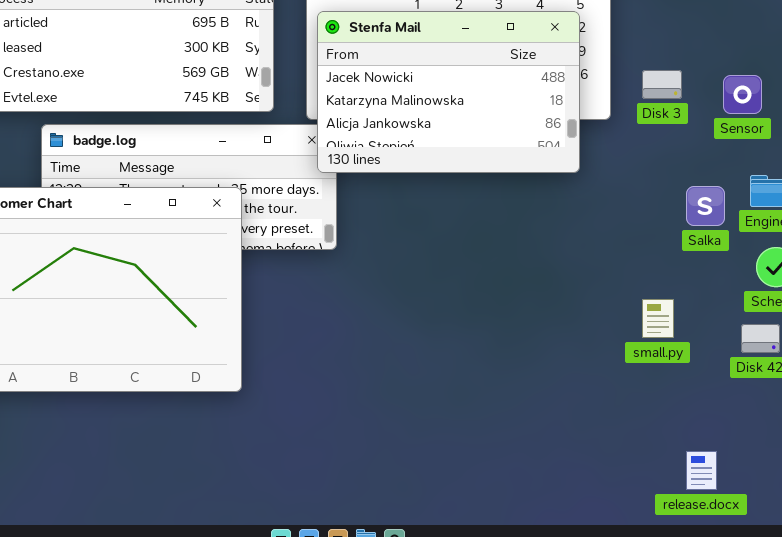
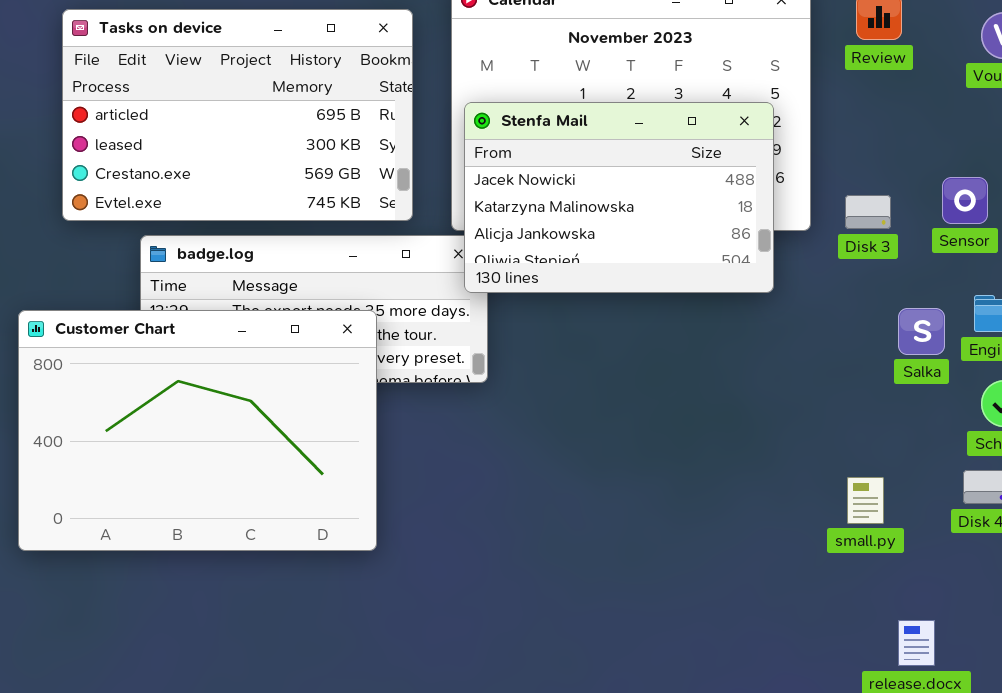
Disk 3: [642,70,682,99] -> [845,195,891,229], moved
small.py: [642,299,674,338] -> [847,477,884,524], moved

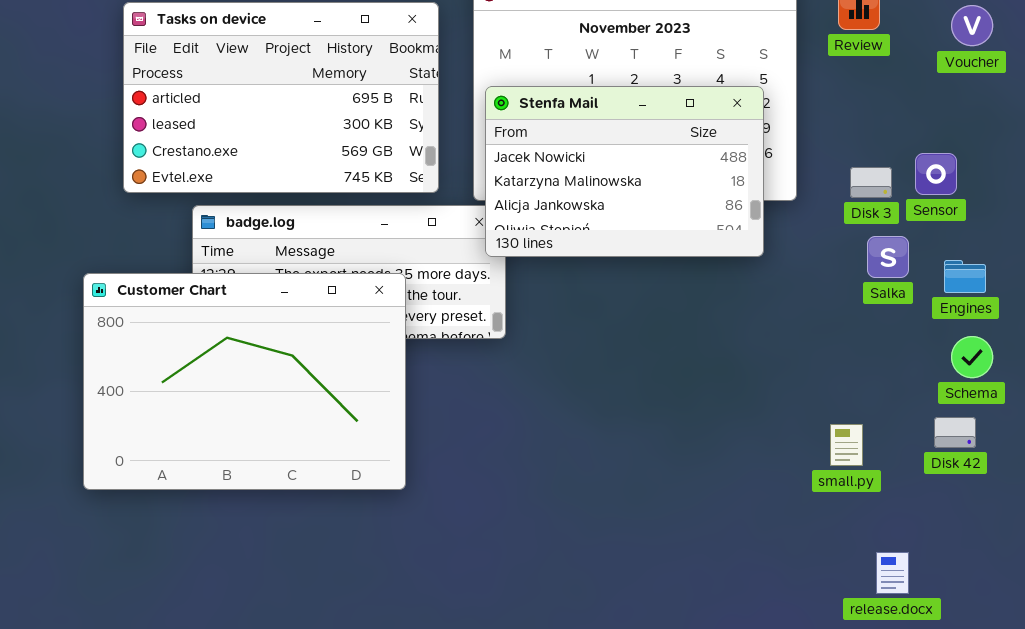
Disk 3: [845,195,891,229] -> [850,167,892,198], moved
Salka: [898,308,945,355] -> [867,236,909,278], moved

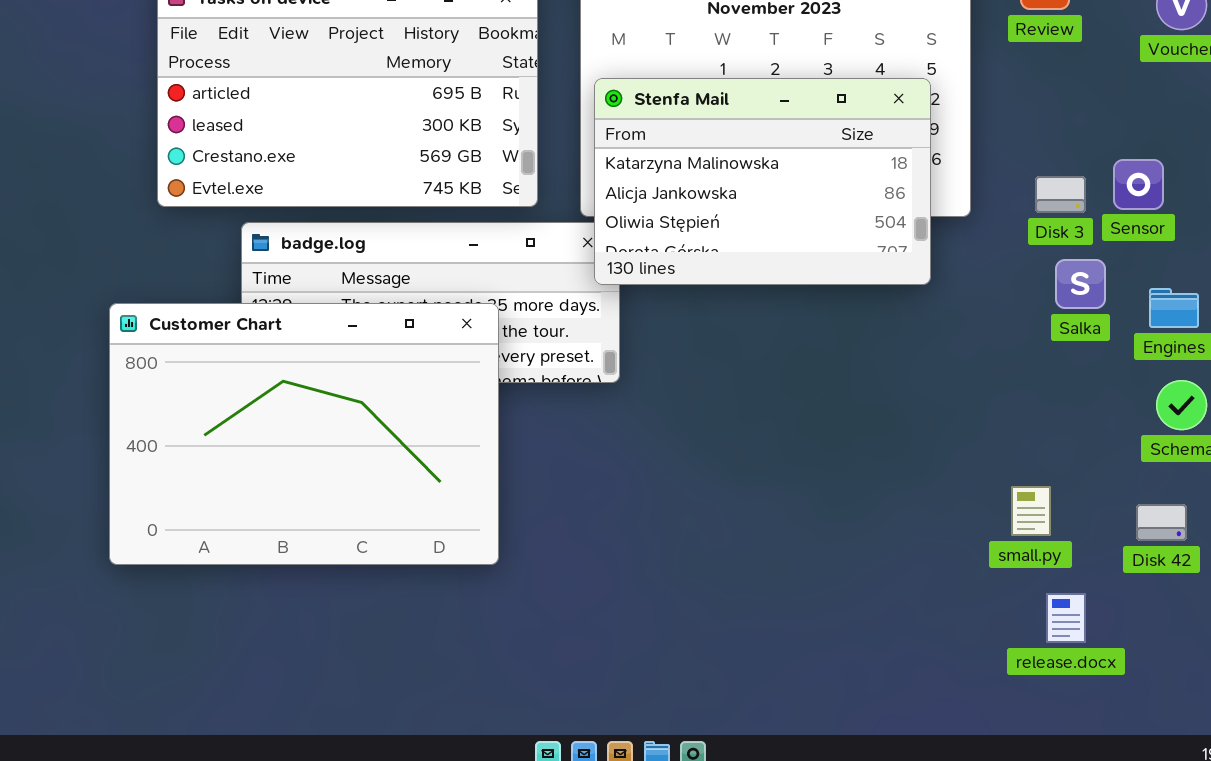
Stenfa Mail: [485,86,764,257] -> [594,78,931,285], scrolled down 1 row
Disk 42: [934,417,976,448] -> [1136,504,1187,541], moved
release.docx: [876,552,909,594] -> [1046,593,1086,643], moved

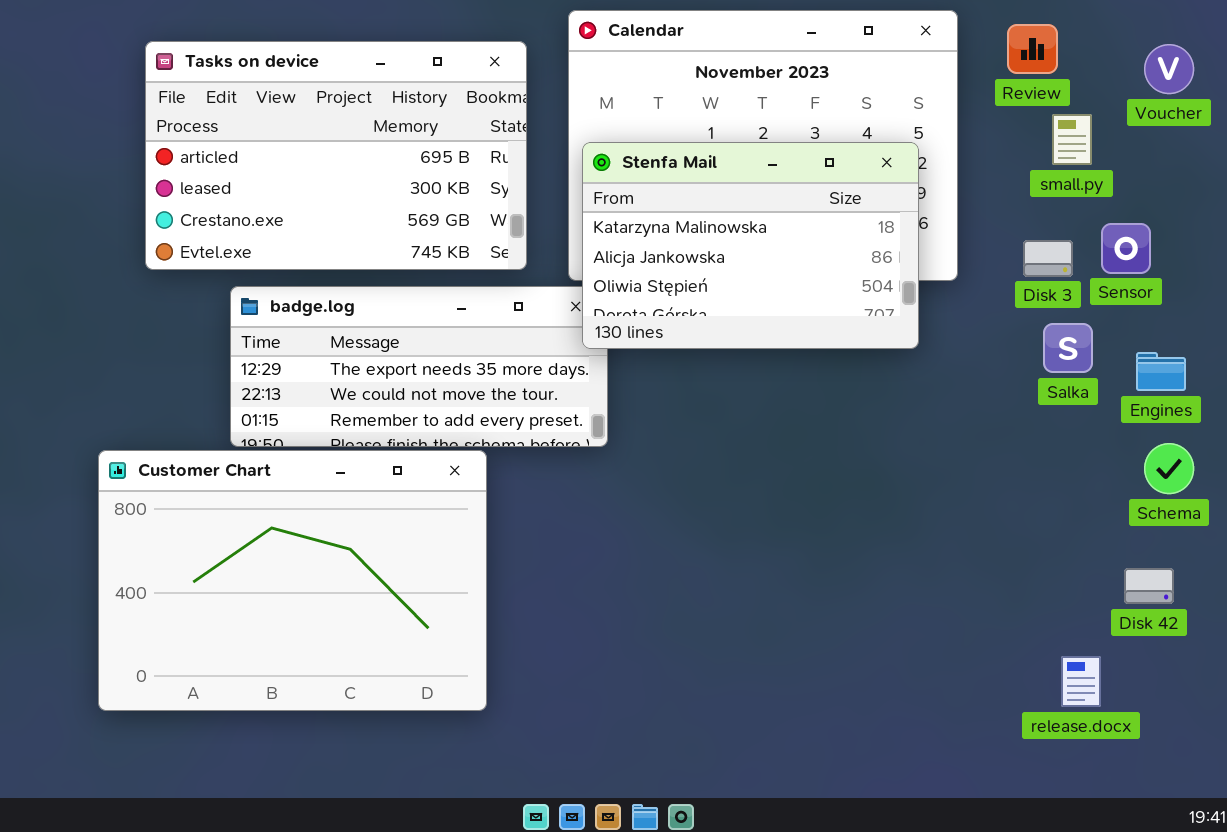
Customer Chart: [109,303,499,565] -> [98,450,487,711], moved
small.py: [1011,486,1051,536] -> [1052,114,1092,165], moved
release.docx: [1046,593,1086,643] -> [1061,656,1101,707], moved

